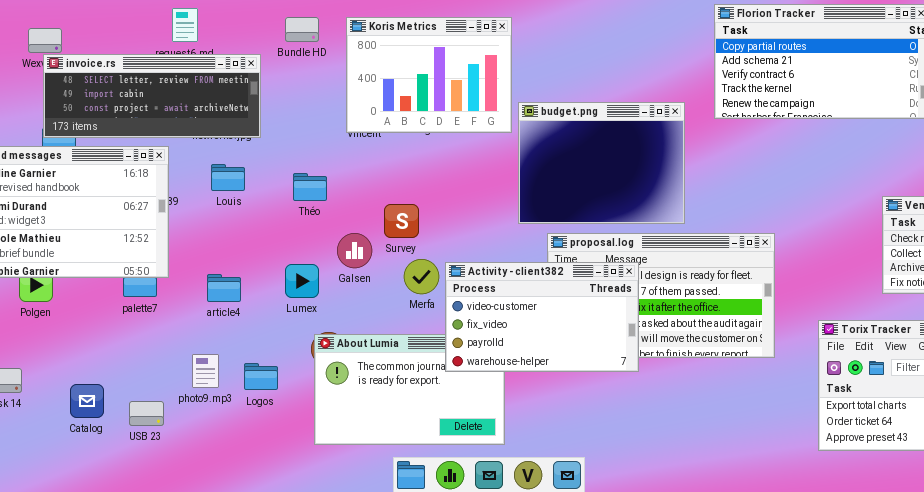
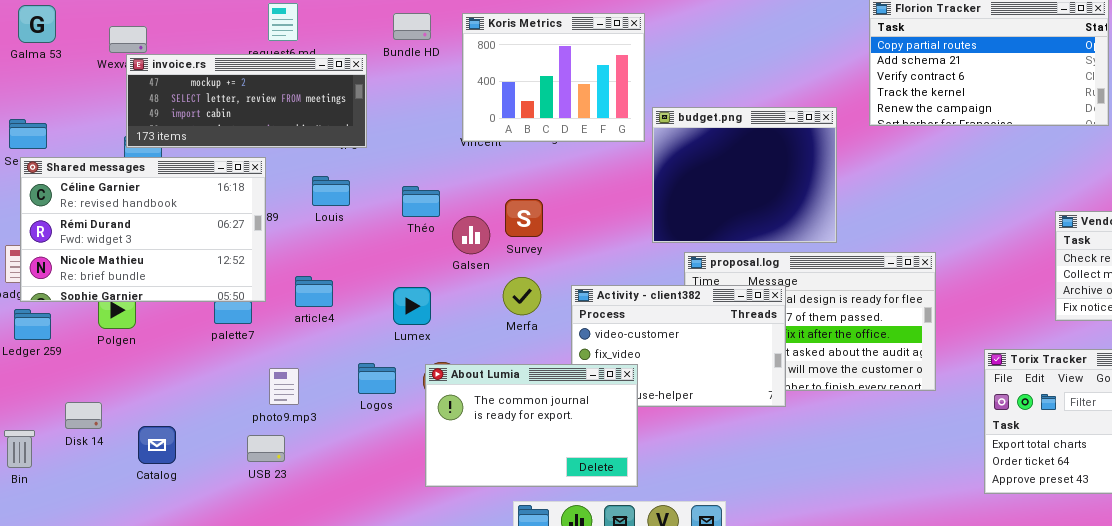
invoice.rs: [43,54,261,138] -> [126,54,367,148], scrolled up 1 row
Survey: [384,204,419,238] -> [505,199,543,237], moved
Galsen: [337,233,372,268] -> [452,216,490,254], moved
Merfa: [404,259,439,294] -> [503,277,541,315], moved
article4: [207,274,241,302] -> [295,276,333,307], moved
About Lumia: [314,334,505,445] -> [425,364,638,487], raised
photo9.mp3: [192,354,219,388] -> [269,368,299,405], moved
Logos: [244,363,278,390] -> [358,363,396,394], moved
Catalog: [70,384,104,418] -> [138,426,176,464], moved
USB 23: [129,401,164,426] -> [247,435,285,462], moved

